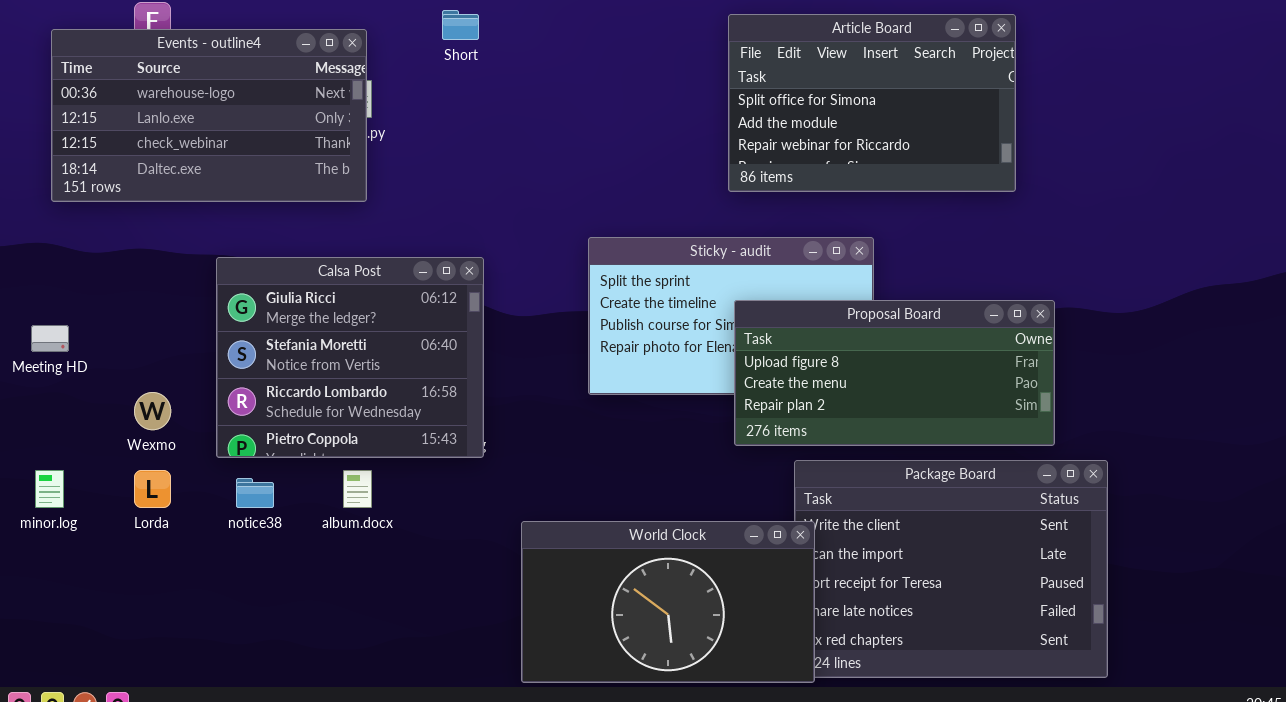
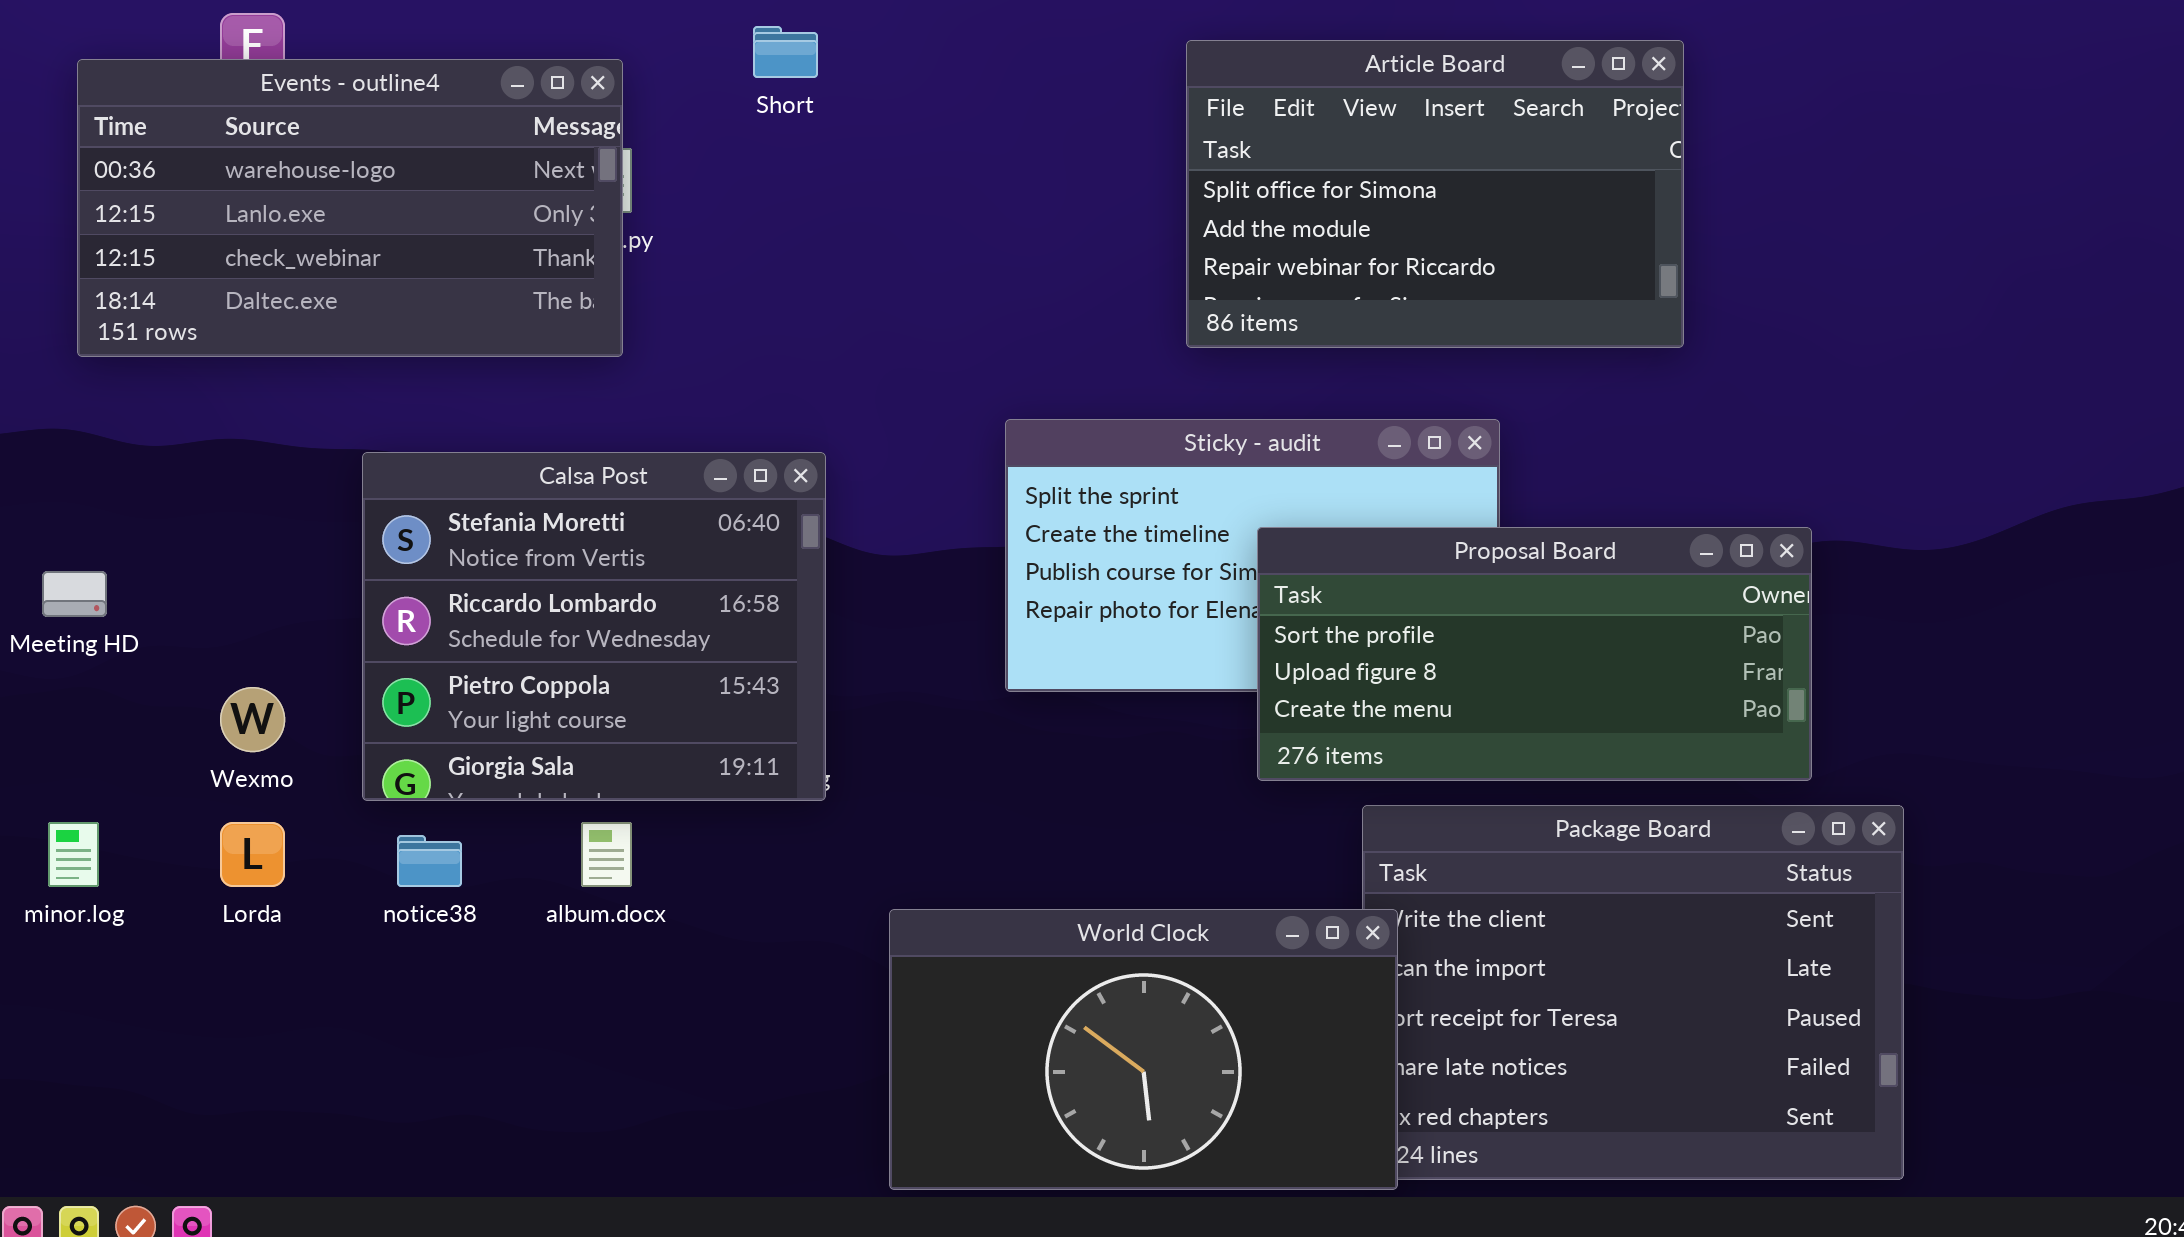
Article Board: [728,14,1016,192] -> [1186,40,1684,348], moved
Calsa Post: [216,257,484,458] -> [362,452,826,801], scrolled down 1 row
Proposal Board: [734,300,1055,446] -> [1257,527,1812,781], scrolled up 1 row

